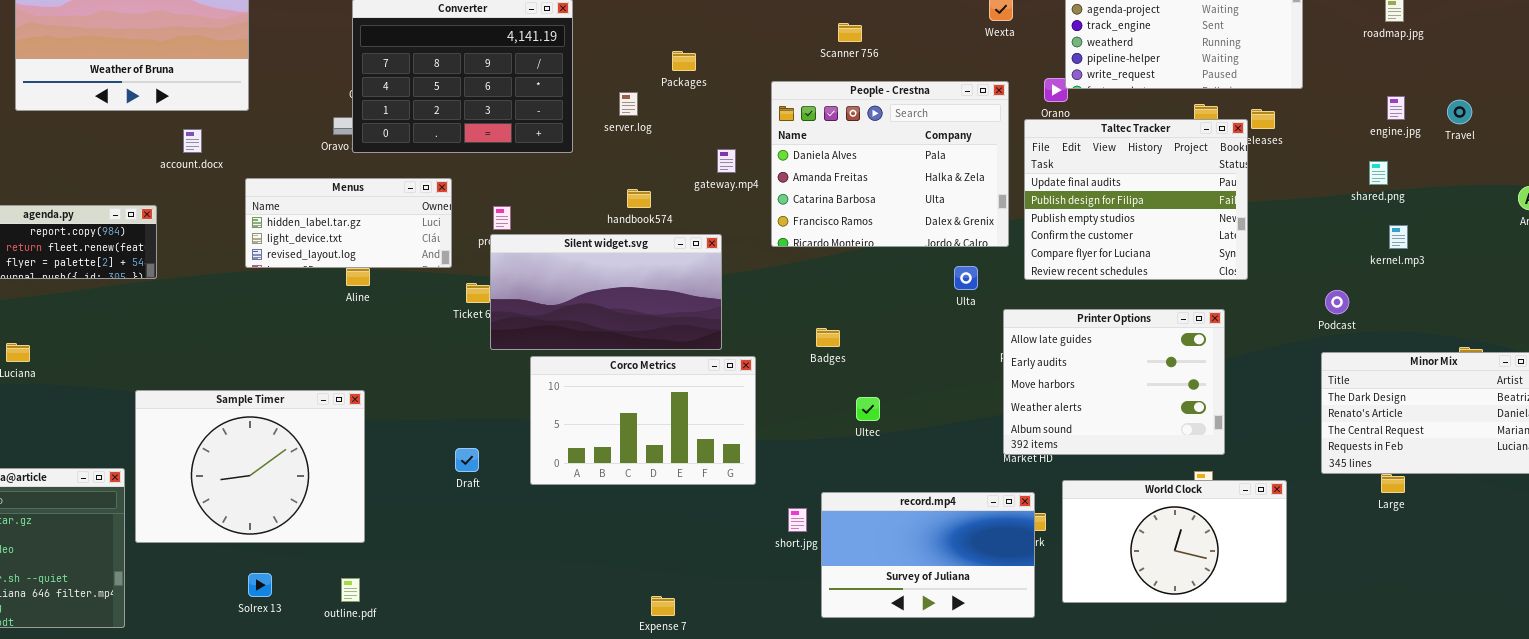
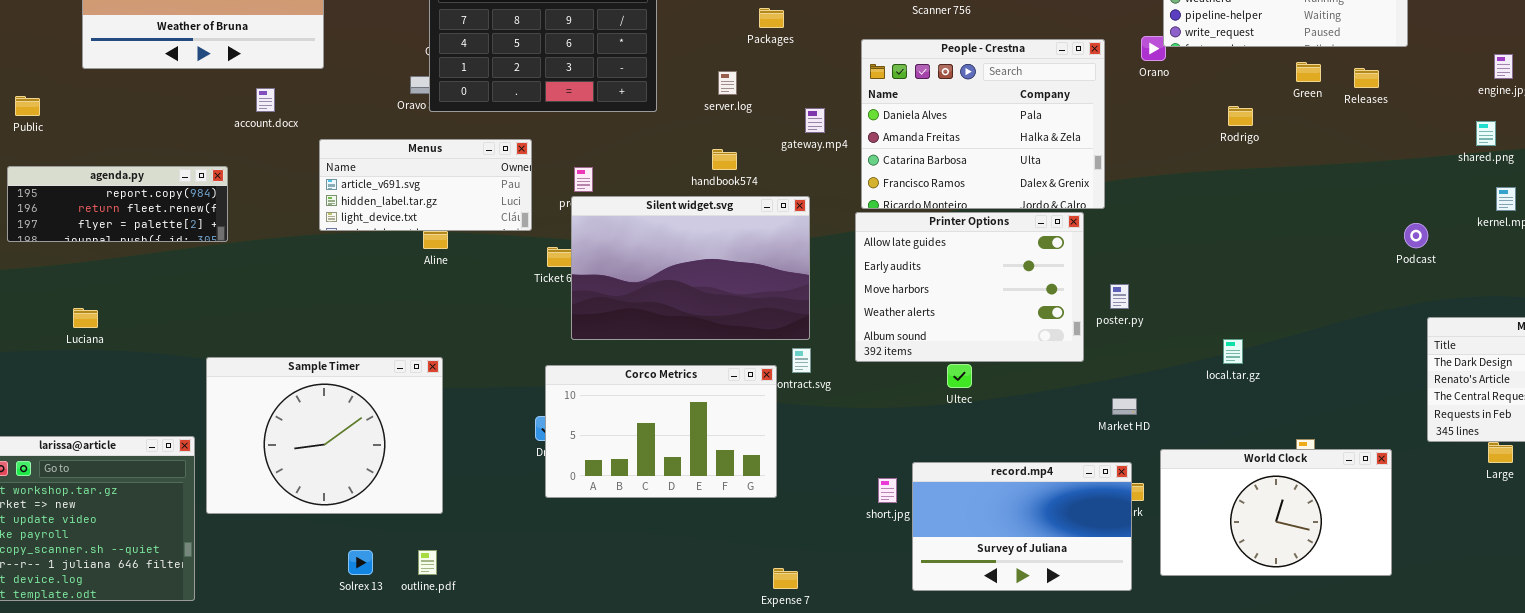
server.log: [619,92,638,116] -> [718,71,737,95], moved
Taltec Tracker: [1024,119,1248,280] -> none, closed
Menus: [245,178,452,268] -> [319,139,532,231], scrolled up 1 row
Silent widget.svg: [490,234,722,350] -> [571,196,810,340], resized
Podcast: [1325,290,1349,314] -> [1404,223,1428,248], moved
Printer Options: [1003,309,1225,455] -> [855,212,1084,362], moved
Corco Metrics: [530,356,756,485] -> [545,365,777,498], moved
Solrex 13: [248,573,272,597] -> [348,550,373,575], moved
Expense 7: [651,596,675,616] -> [773,568,798,589], moved

